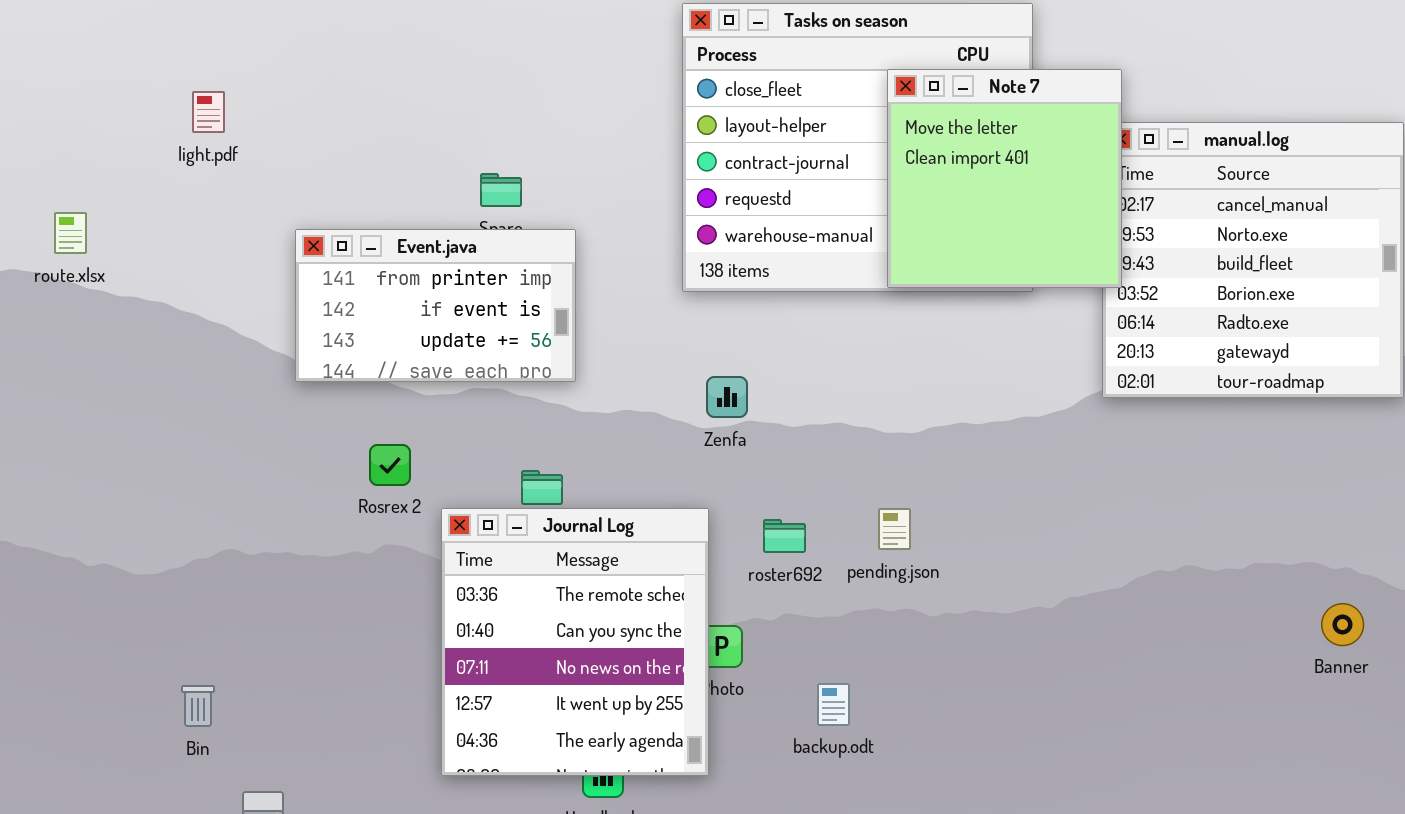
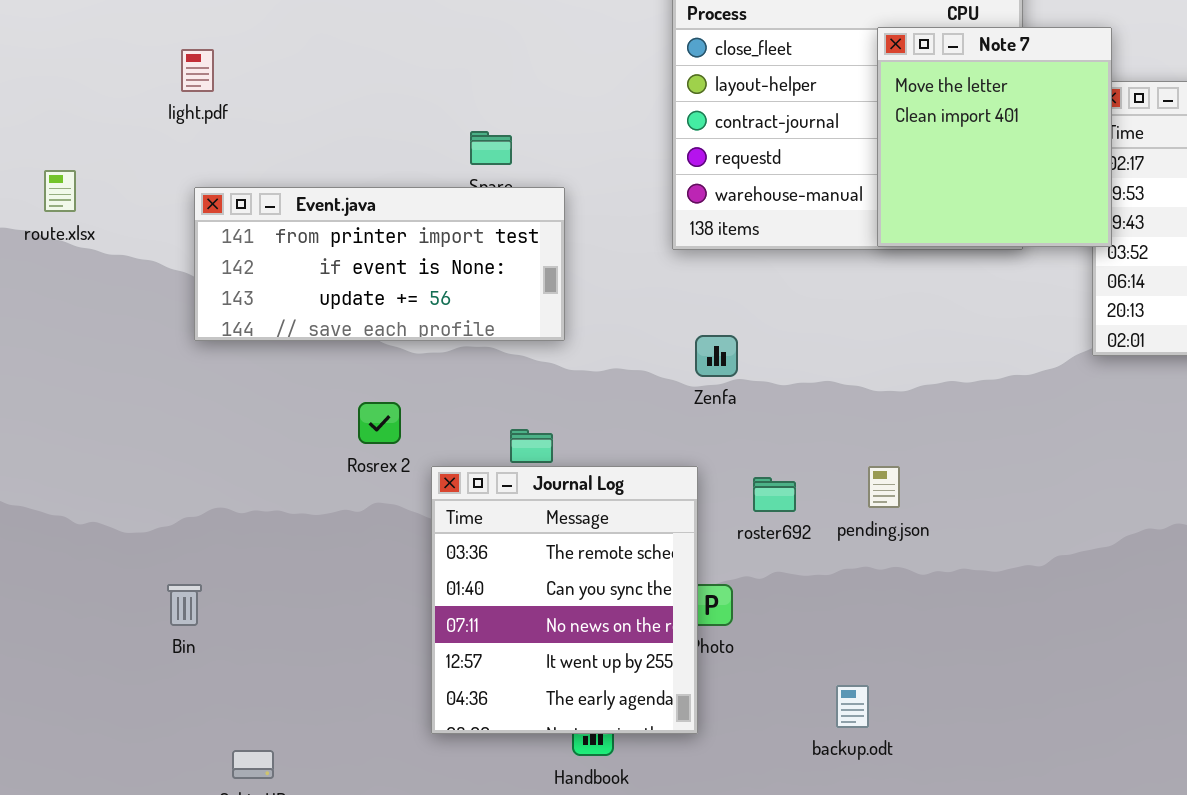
Event.java: [295,229,576,382] -> [194,187,565,341], resized
backup.odt: [817,683,850,726] -> [836,685,869,728], moved
Bin: [181,685,215,727] -> [167,584,202,626], moved

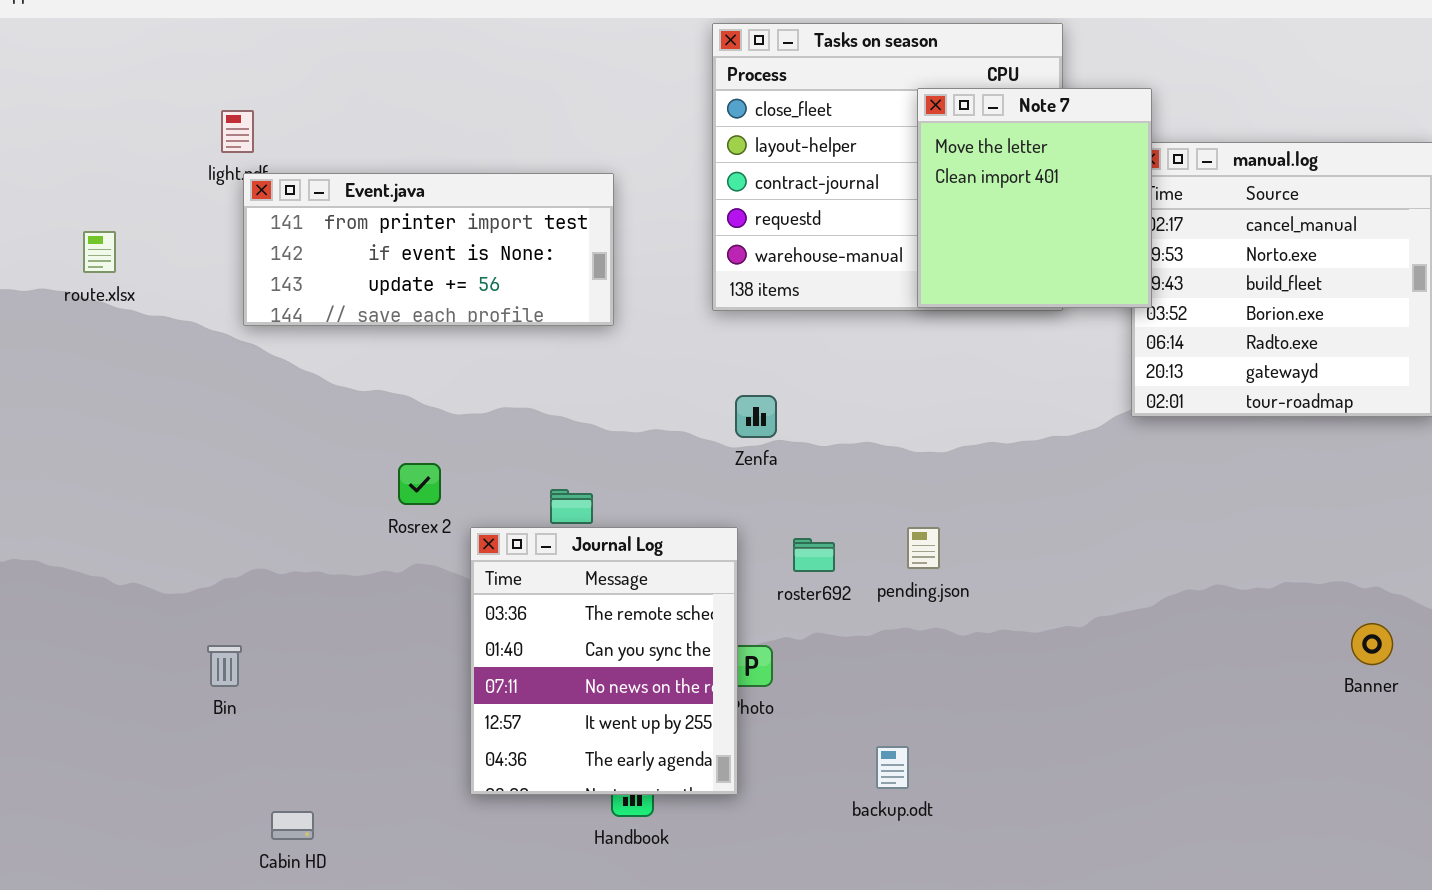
Event.java: [194,187,565,341] -> [243,173,614,326], moved

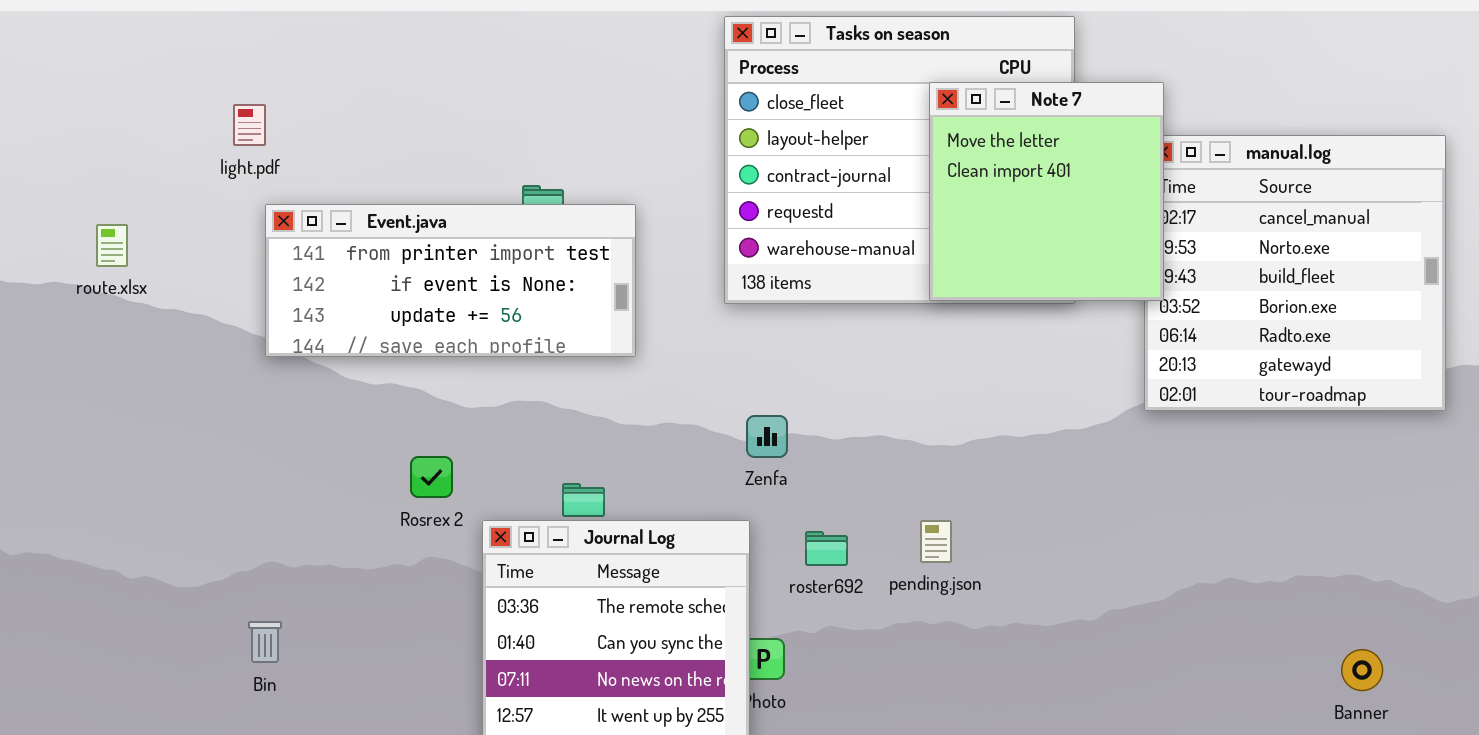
Event.java: [243,173,614,326] -> [265,204,636,357], moved
Zenfa: [735,395,777,438] -> [746,415,788,458], moved
Banner: [1351,623,1393,665] -> [1341,649,1383,691], moved
Bin: [207,645,242,687] -> [248,621,282,663], moved

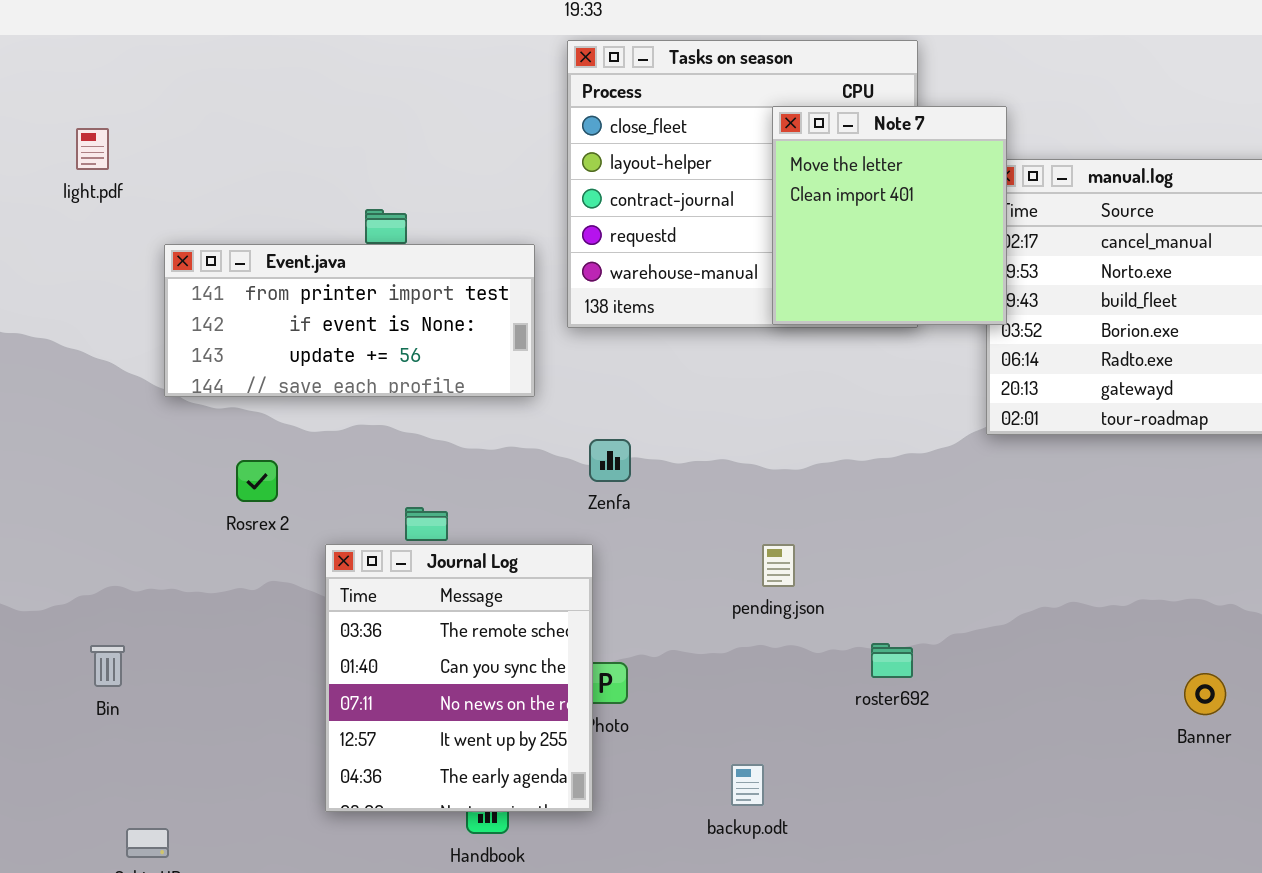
Event.java: [265,204,636,357] -> [164,244,535,397], moved
Rosrex 2: [410,456,453,498] -> [236,460,278,502], moved
roster692: [805,531,848,566] -> [871,643,913,678], moved

